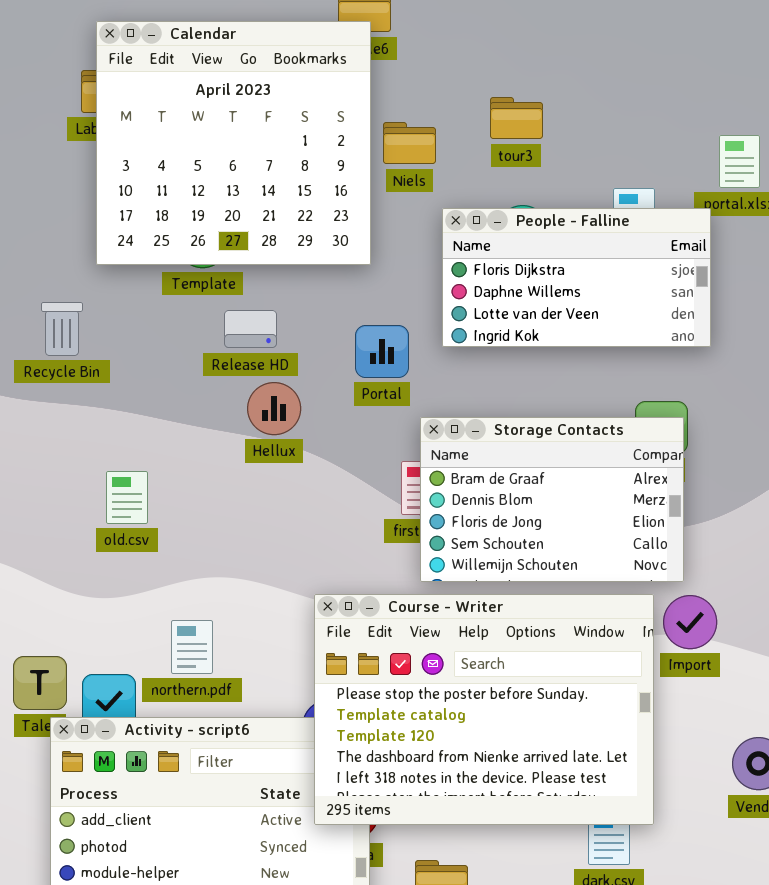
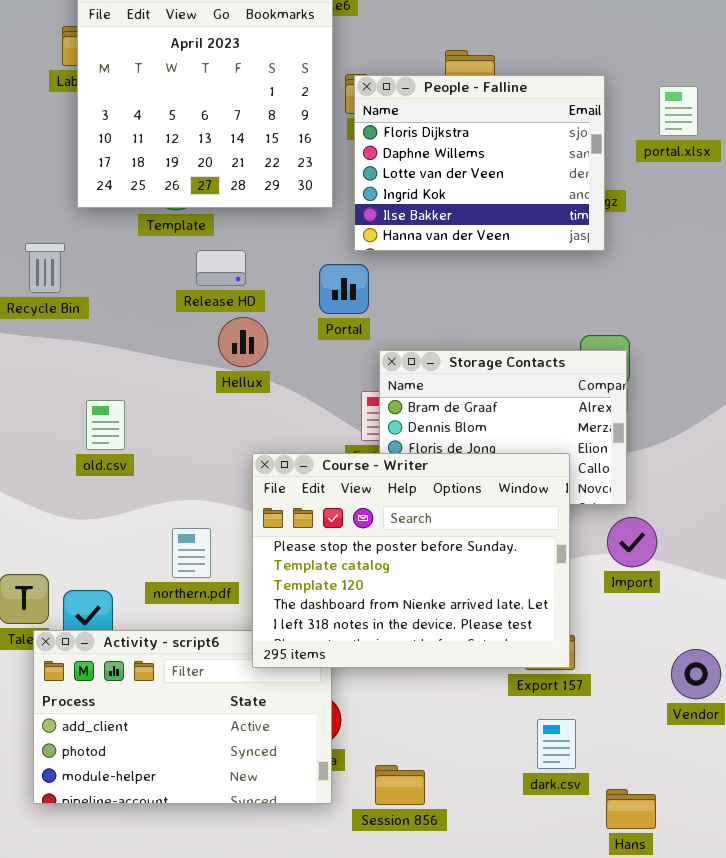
People - Falline: [442,208,711,347] -> [354,75,605,251], moved, resized
Course - Writer: [314,594,654,825] -> [252,453,570,668], moved
northern.pdf: [171,620,213,674] -> [172,528,211,578], moved

